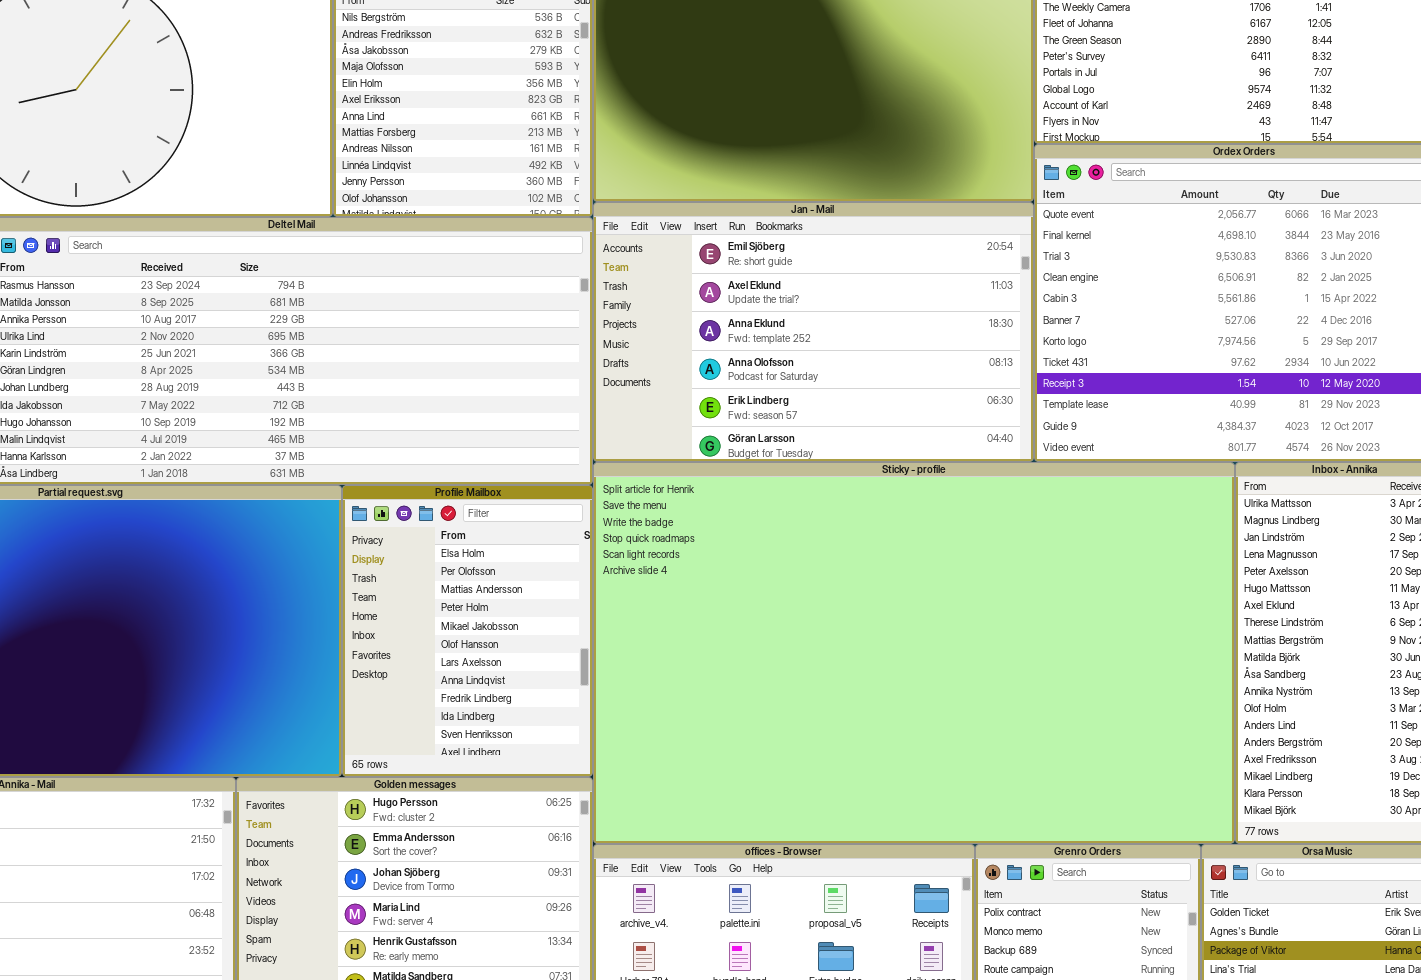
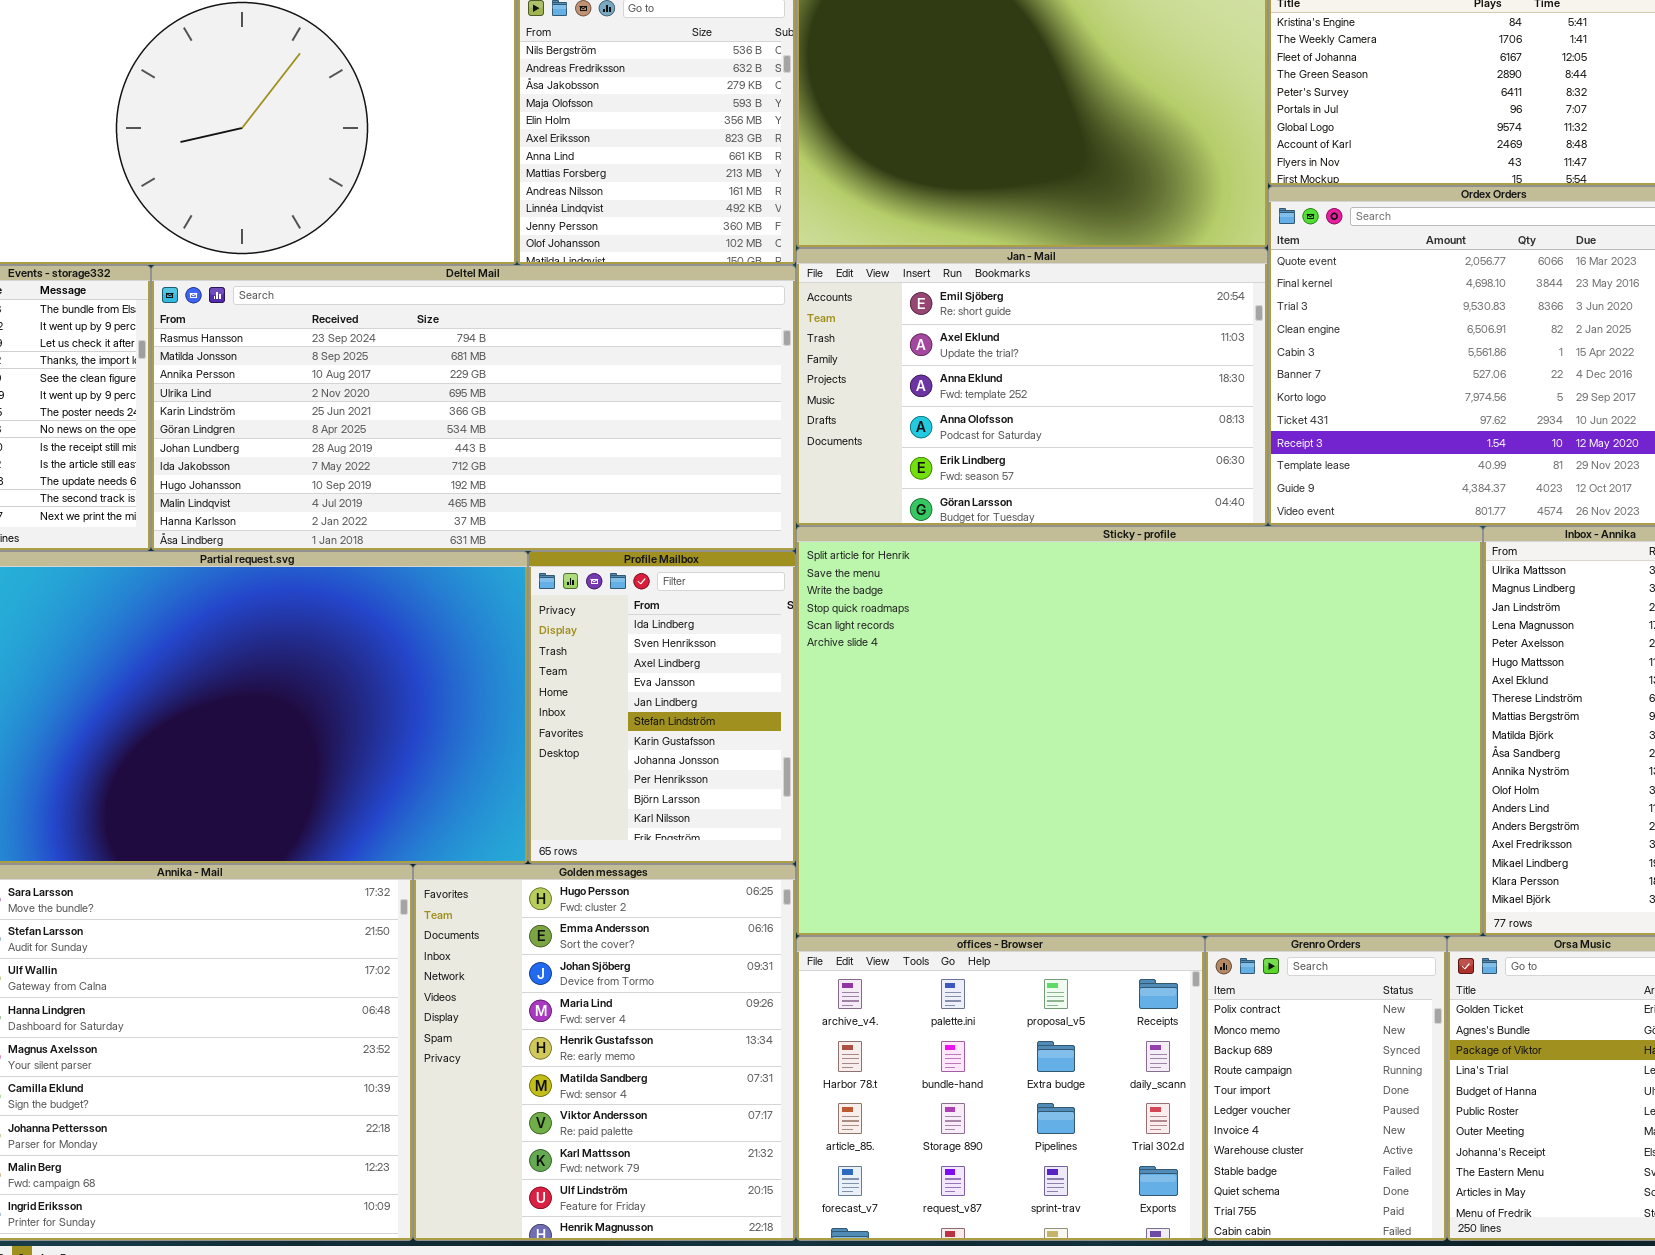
Profile Mailbox: [342,485,593,777] -> [528,551,796,864], scrolled down 9 rows

